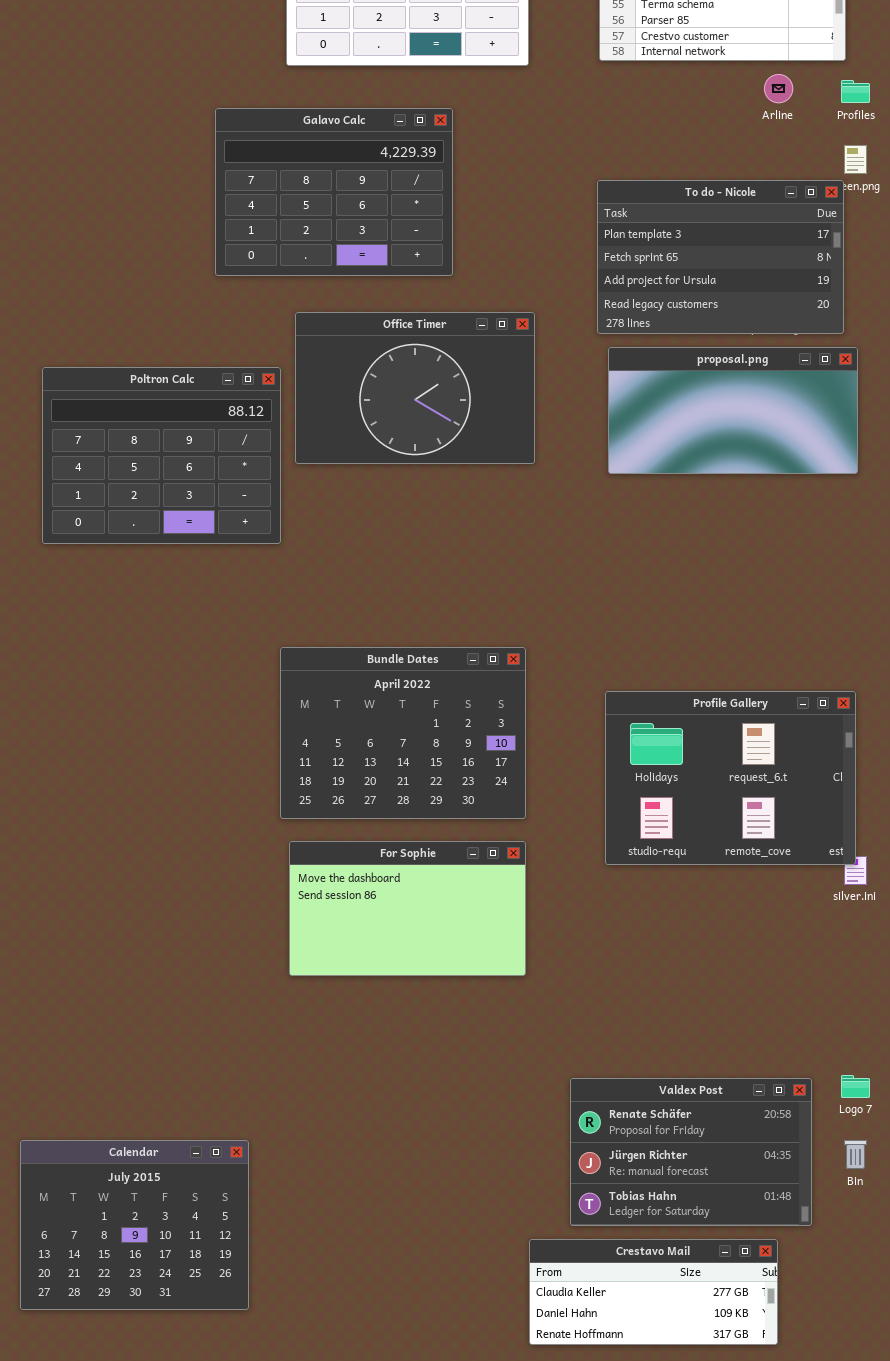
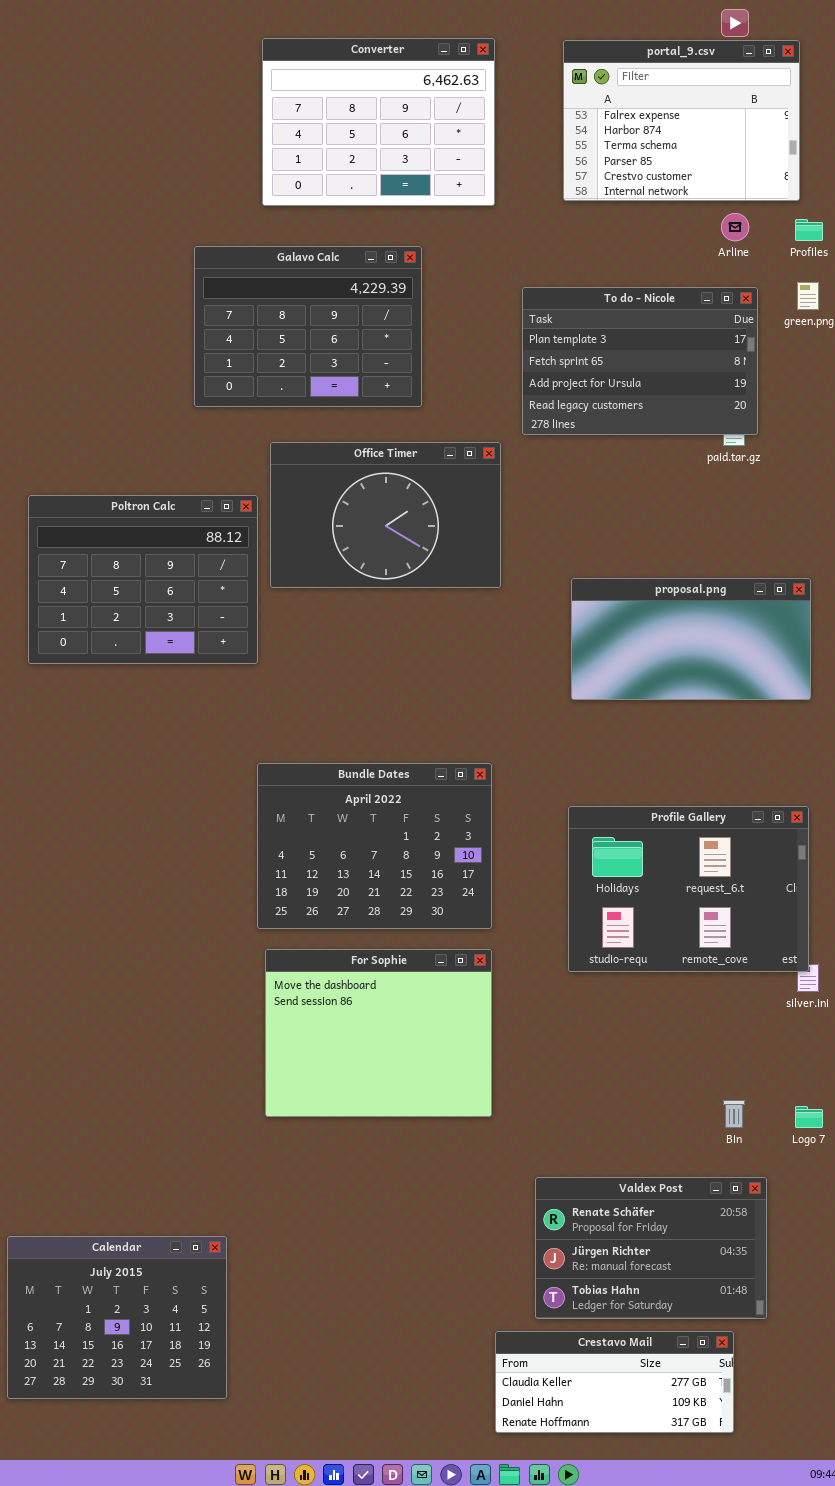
To do - Nicole: [597,180,844,334] -> [522,287,758,435], moved
proposal.png: [608,347,858,474] -> [571,578,811,700], moved
For Sophie: [289,841,526,976] -> [265,949,492,1117], resized
Logo 7: [841,1075,870,1098] -> [795,1106,823,1128], moved
Bin: [844,1140,867,1169] -> [723,1100,745,1128], moved

